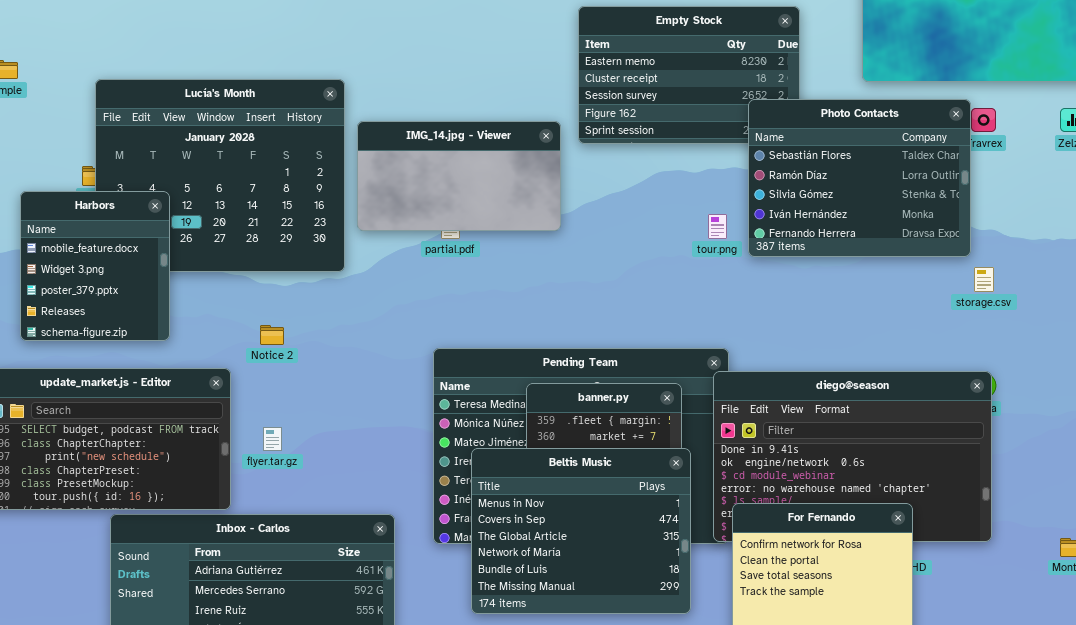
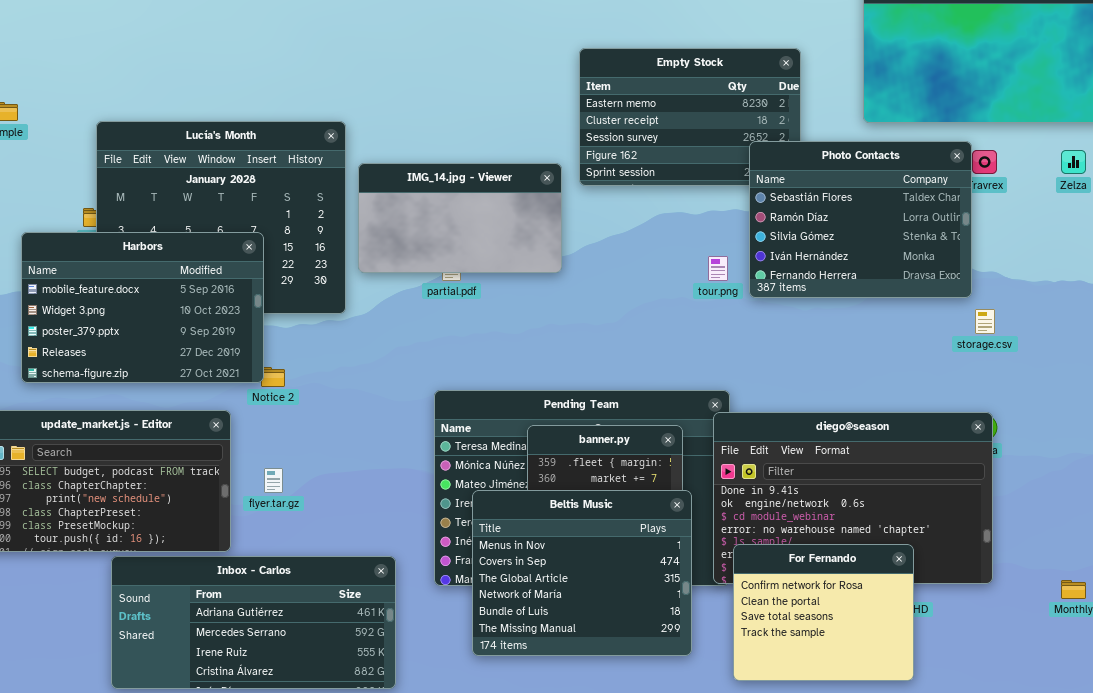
Harbors: [20,191,170,341] -> [21,232,264,383], resized

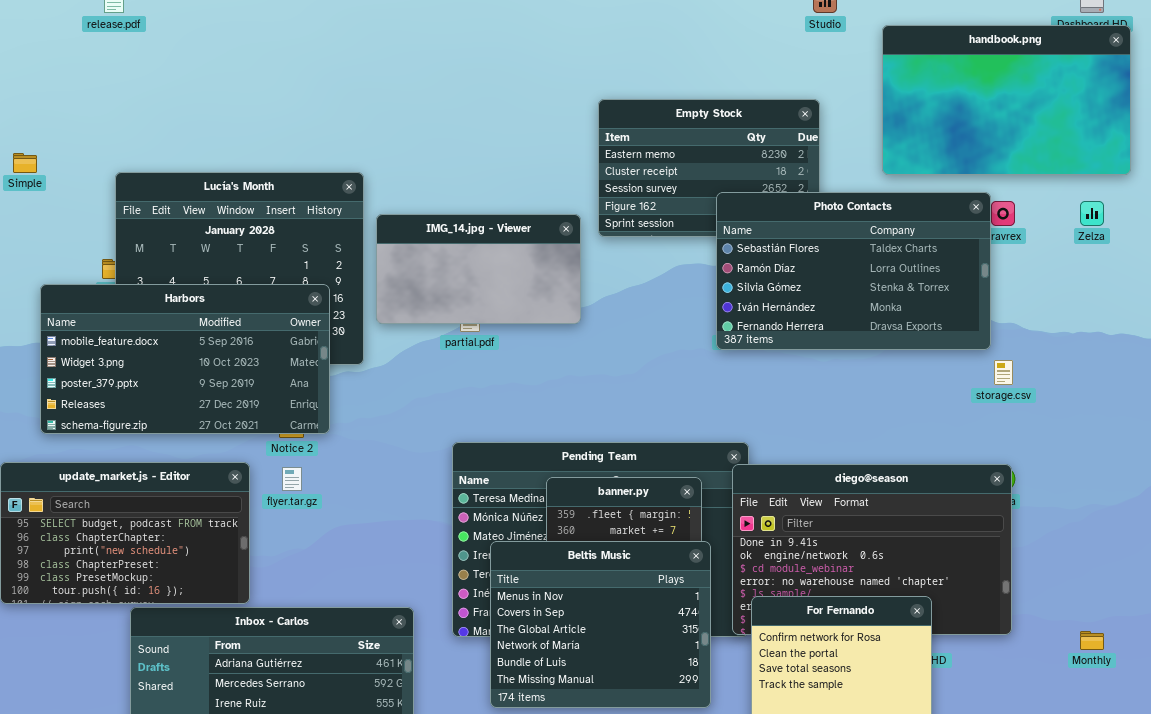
Photo Contacts: [749,141,972,298] -> [716,192,991,350], resized
Harbors: [21,232,264,383] -> [40,284,330,434], resized
flyer.tar.gz: [264,468,283,493] -> [282,467,302,491], moved

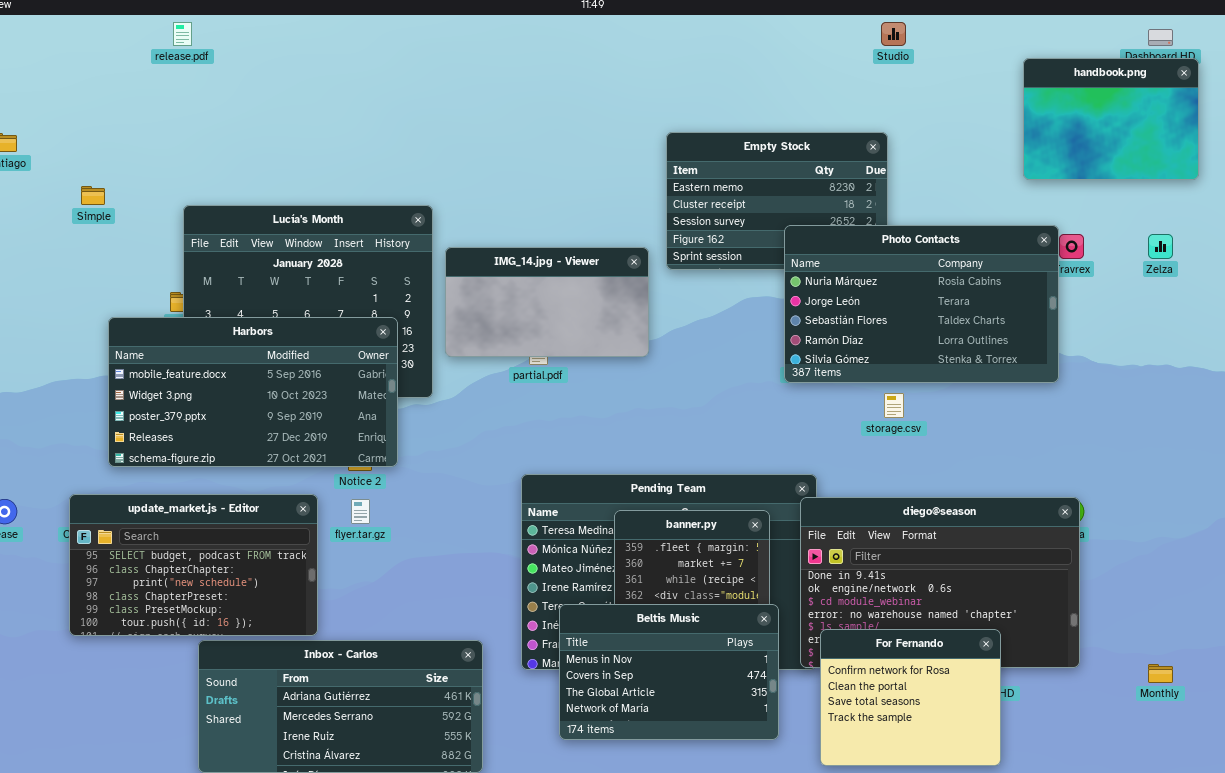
handbook.png: [882,25,1131,175] -> [1023,58,1199,180], resized
Photo Contacts: [716,192,991,350] -> [784,225,1059,383], scrolled up 2 rows
storage.csv: [994,360,1013,385] -> [884,393,904,418], moved
Beltis Music: [490,541,711,708] -> [559,604,779,740], resized

